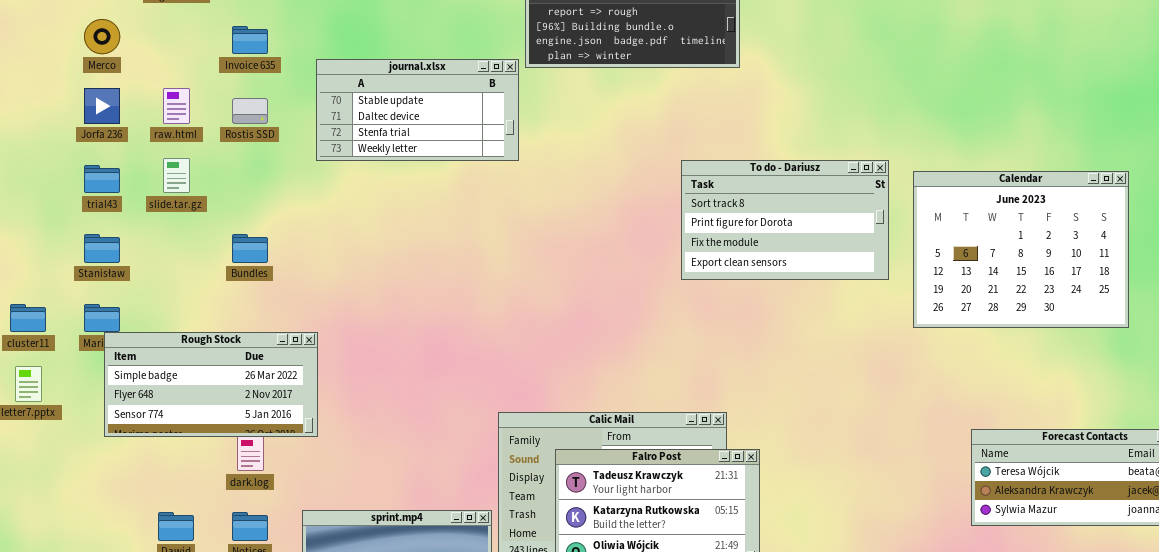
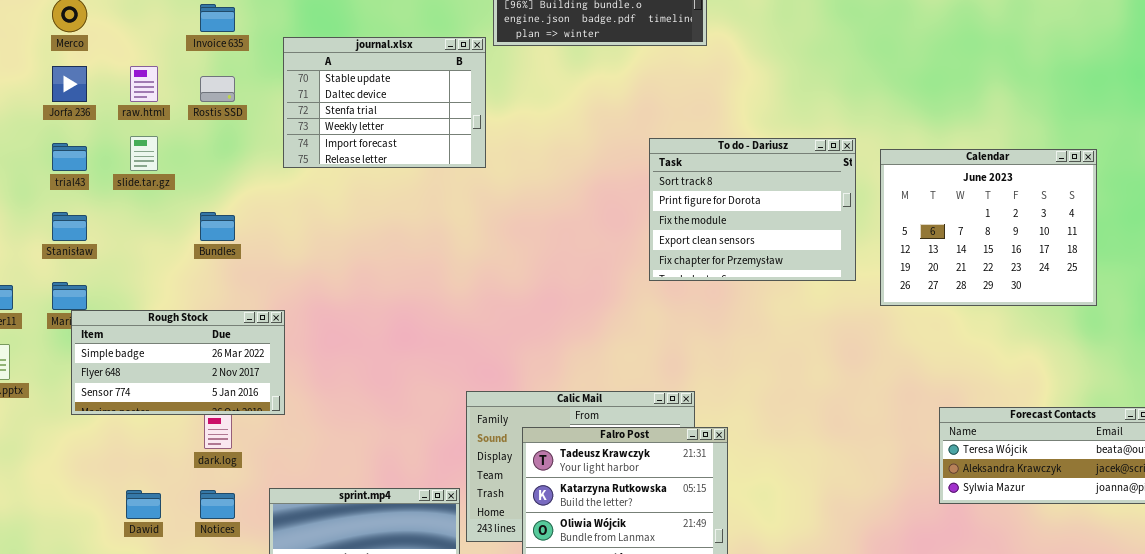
journal.xlsx: [316,59,519,161] -> [283,37,486,168], resized
To do - Dariusz: [681,160,889,280] -> [649,138,856,281], resized

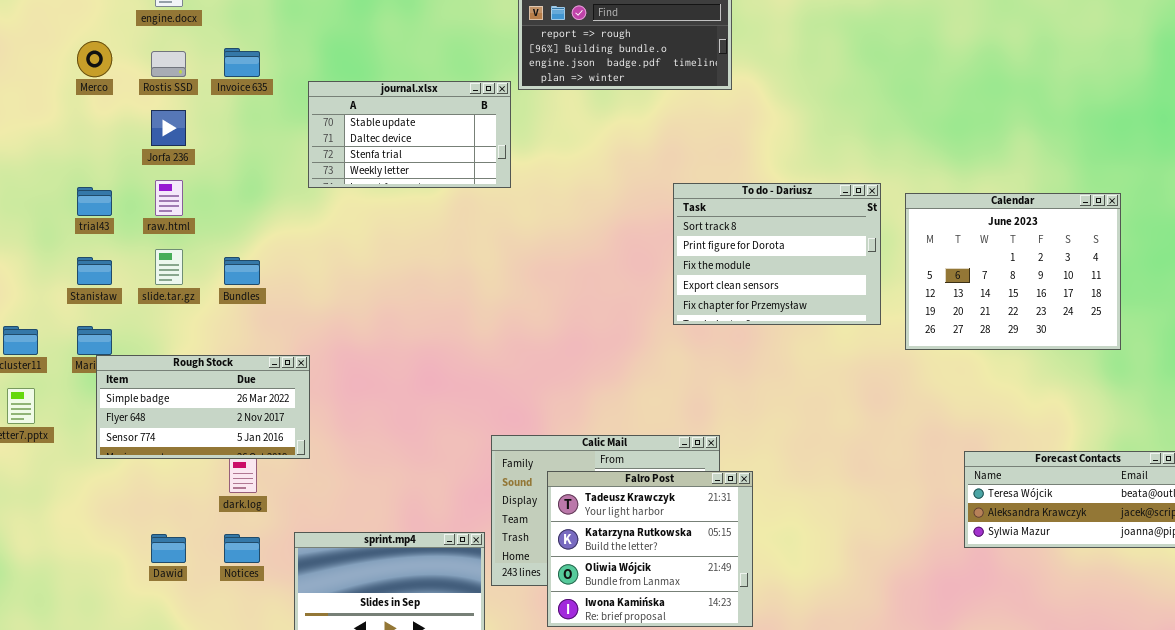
journal.xlsx: [283,37,486,168] -> [308,81,511,188], resized
Jorfa 236: [52,66,87,102] -> [151,110,186,146], moved
raw.html: [130,66,158,102] -> [155,180,183,216], moved
Rostis SSD: [200,76,235,102] -> [151,51,186,77], moved
slide.tar.gz: [130,136,158,171] -> [155,249,183,285], moved

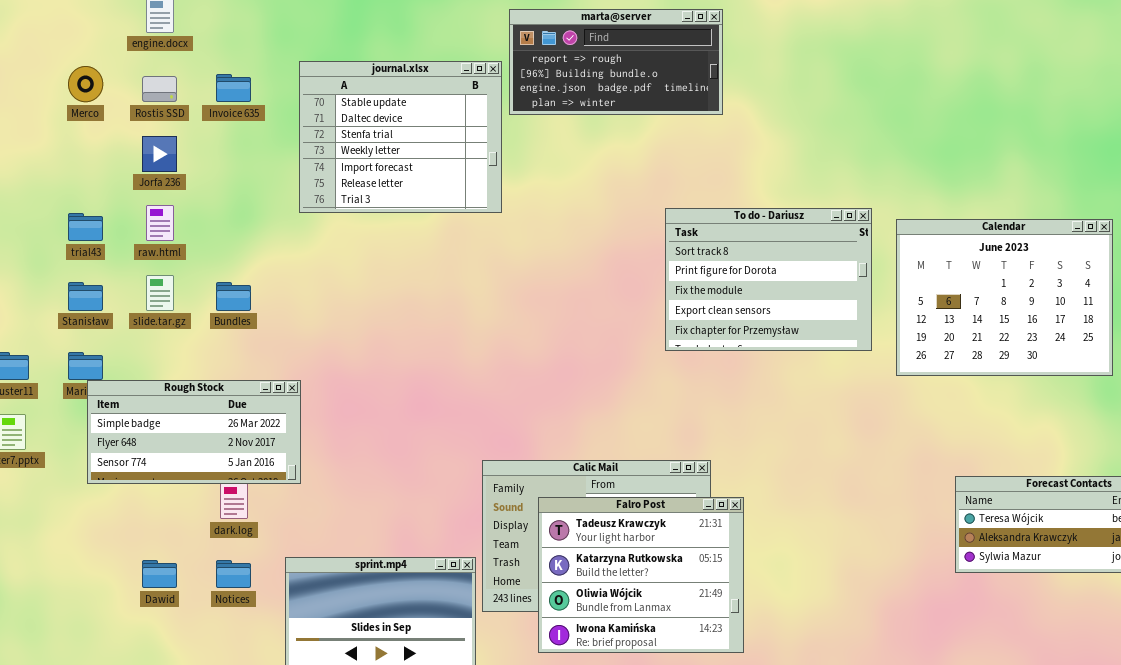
journal.xlsx: [308,81,511,188] -> [299,61,502,213], resized

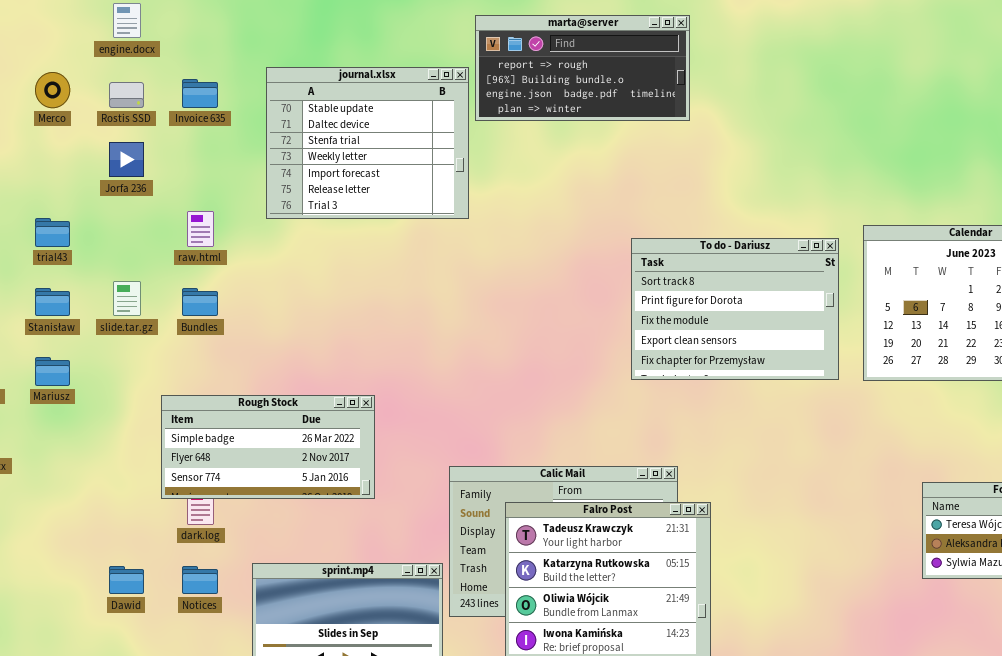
raw.html: [146,205,174,241] -> [187,211,214,247], moved
To do - Dariusz: [665,208,872,351] -> [631,238,839,380], moved
Rough Stock: [87,380,301,484] -> [161,395,375,499], moved

